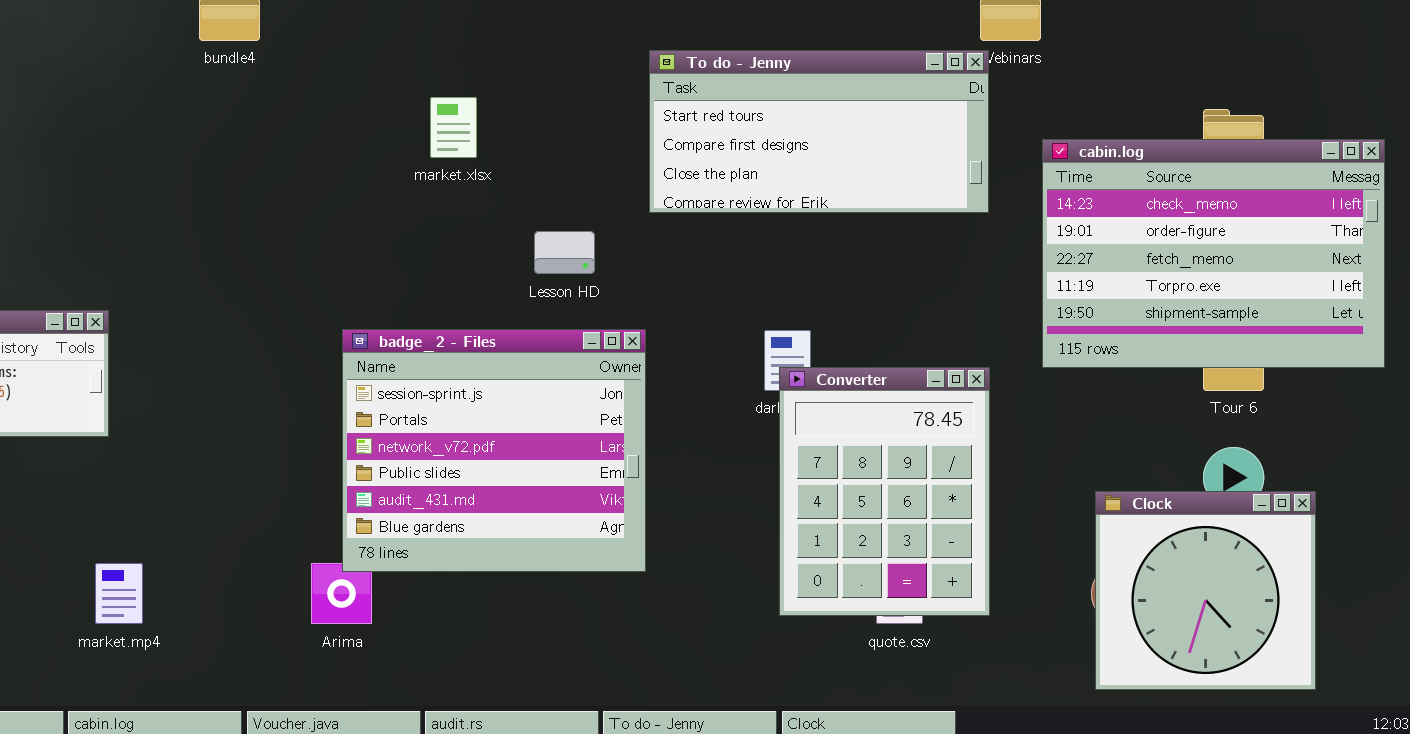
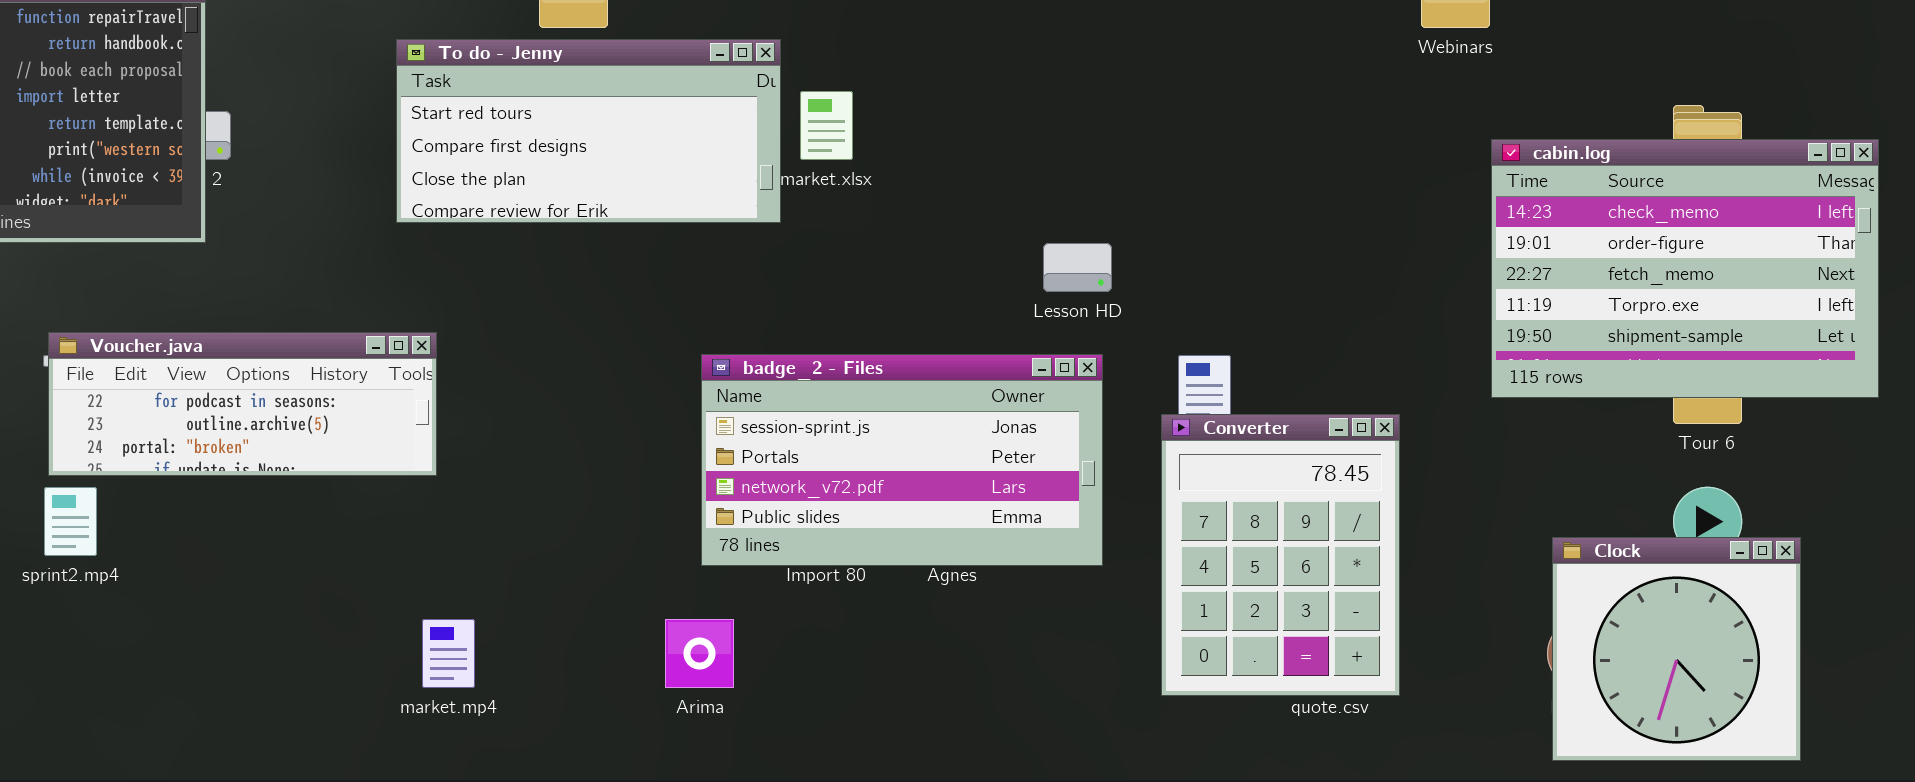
To do - Jenny: [649,50,989,213] -> [396,39,781,223], moved
Lesson HD: [534,231,595,274] -> [1043,243,1112,292], moved
badge_2 - Files: [342,329,646,572] -> [701,354,1103,566], resized
Converter: [779,367,990,616] -> [1161,414,1400,696], moved

